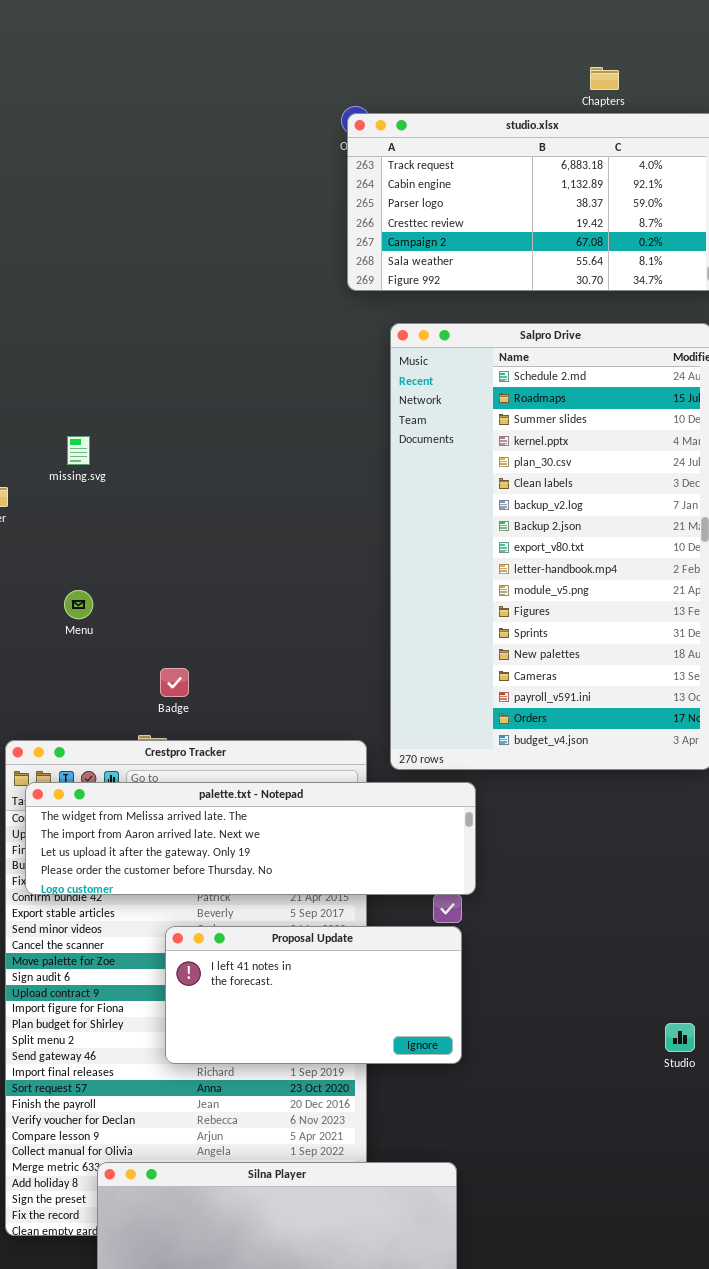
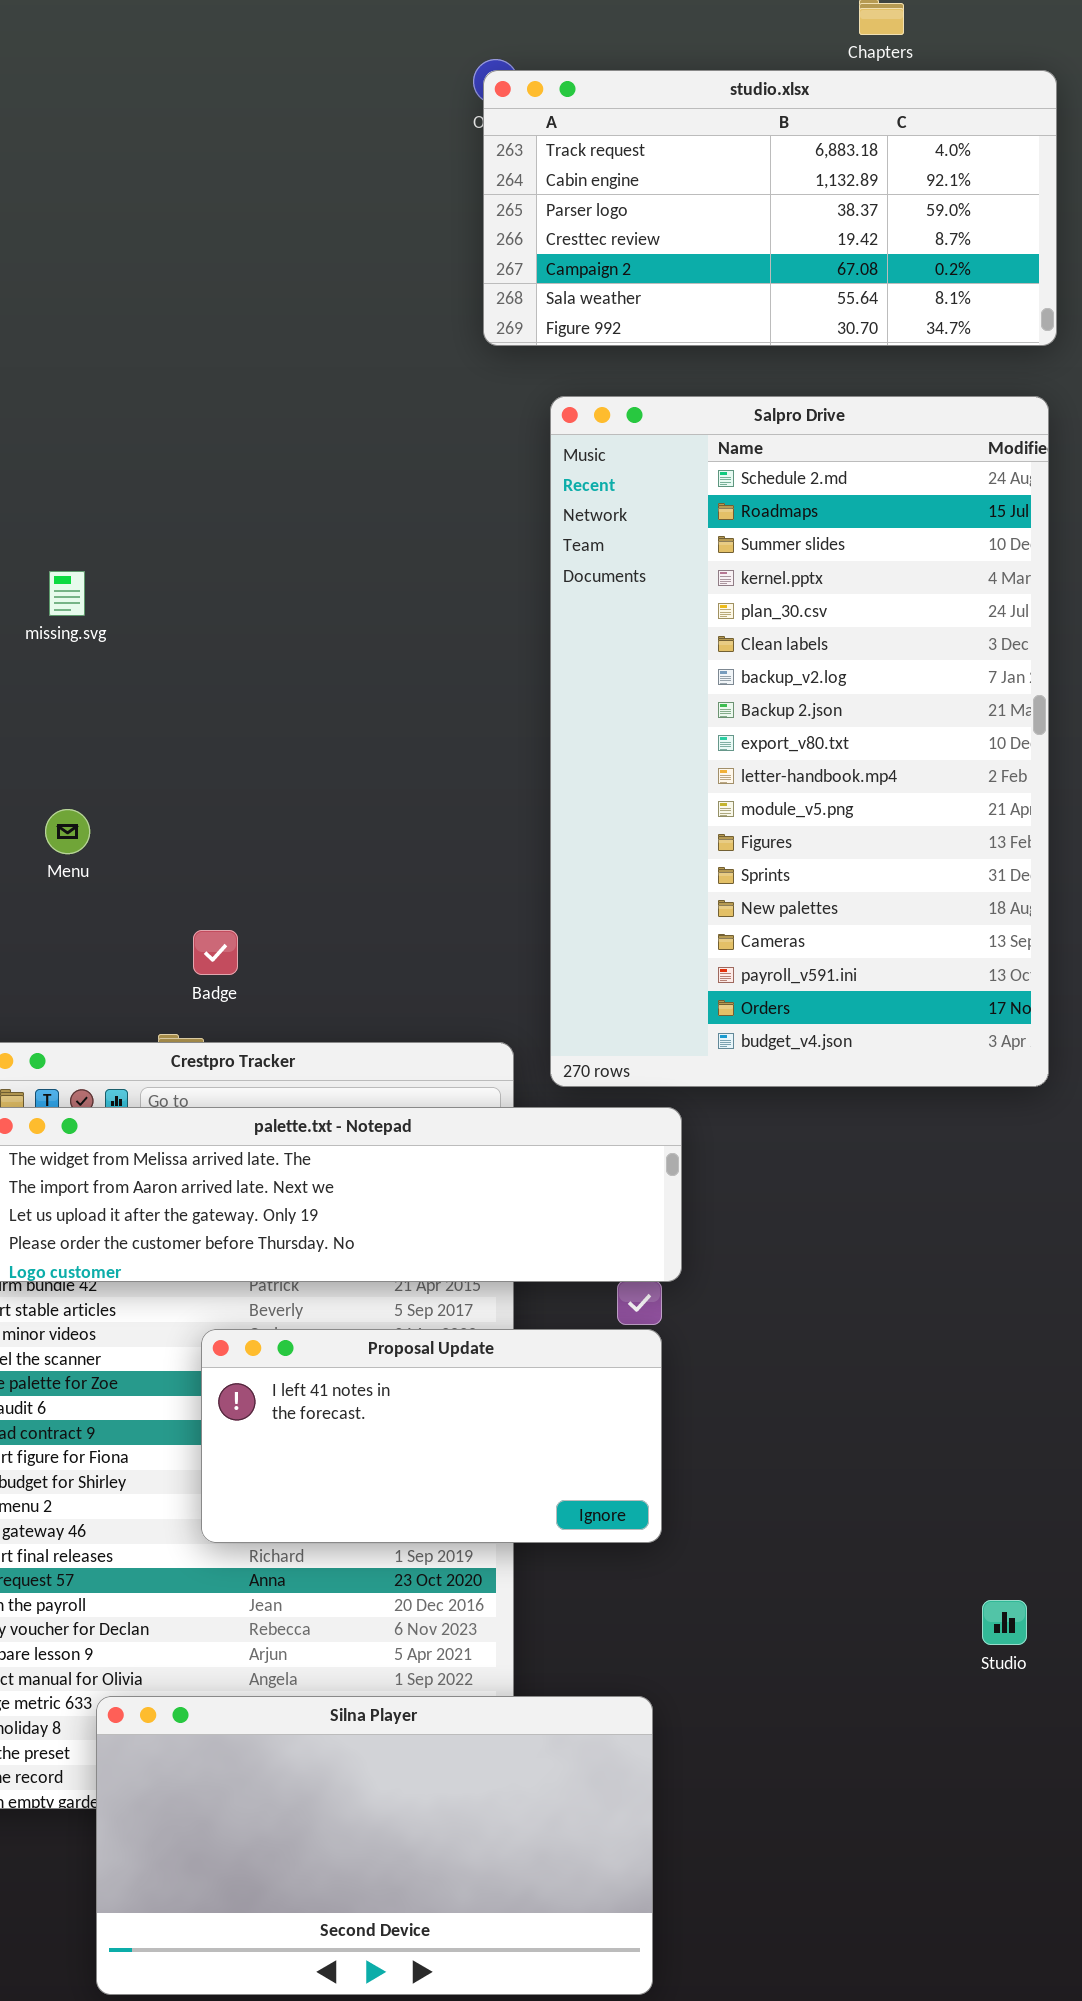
Studio: [665,1023,695,1052] -> [982,1600,1027,1645], moved

